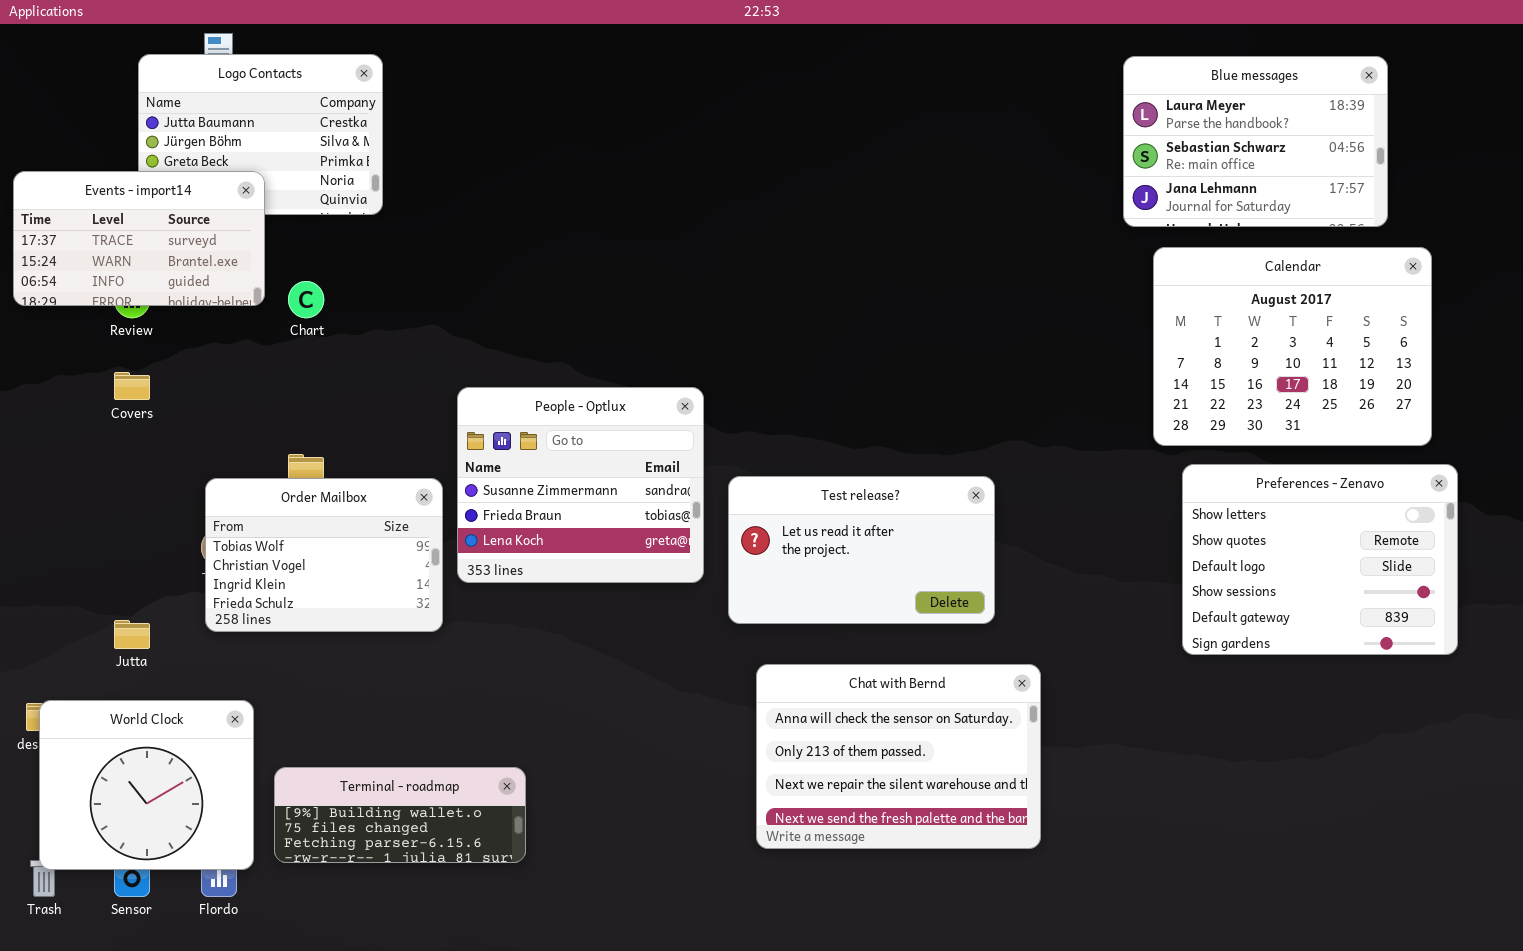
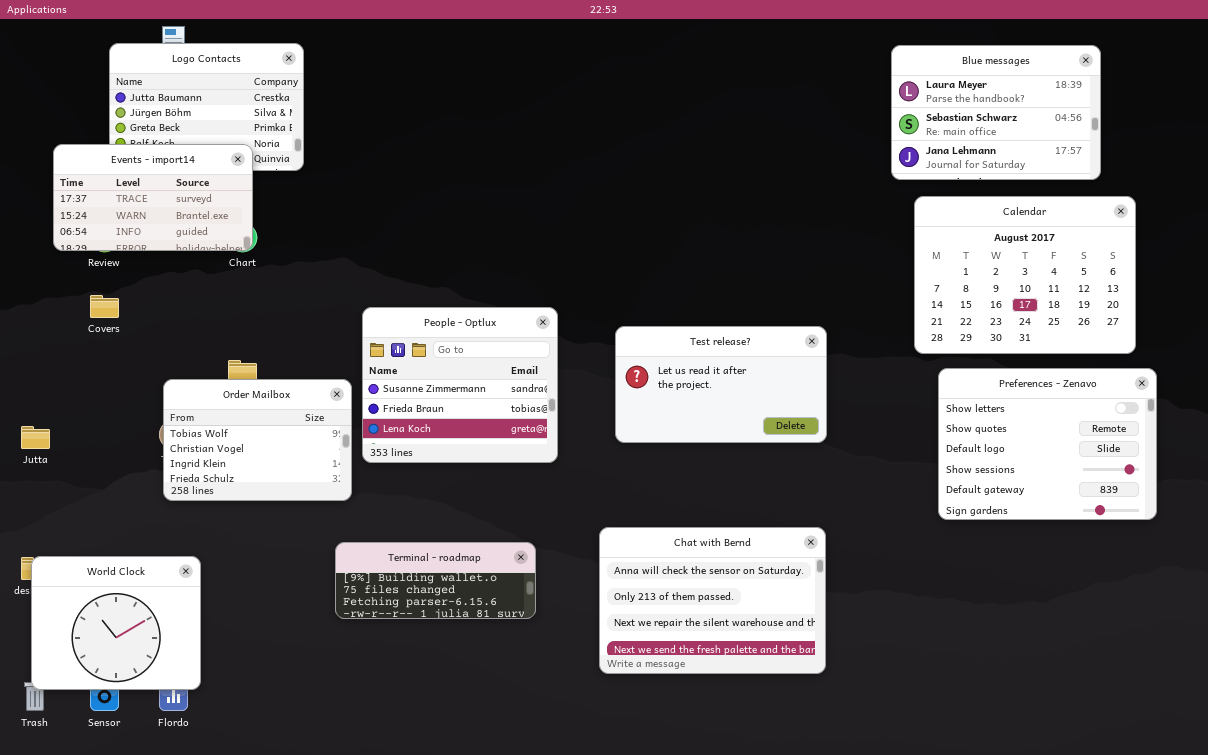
Events - import14: [13,171,265,306] -> [53,144,253,251], moved
Test release?: [728,476,995,624] -> [615,326,827,443], moved
Jutta: [114,620,150,649] -> [21,426,50,449], moved
Terminal - roadmap: [274,767,526,863] -> [335,542,536,619], moved

